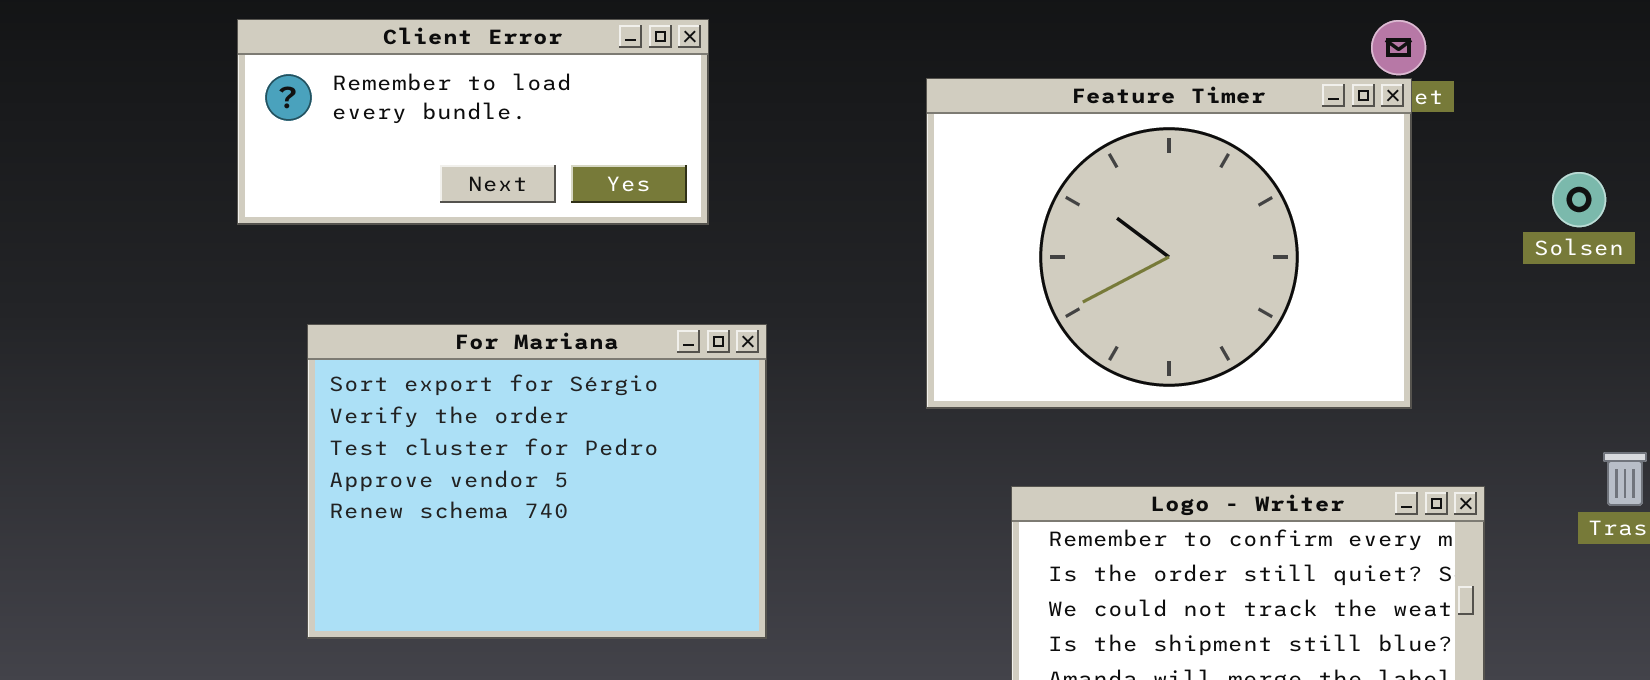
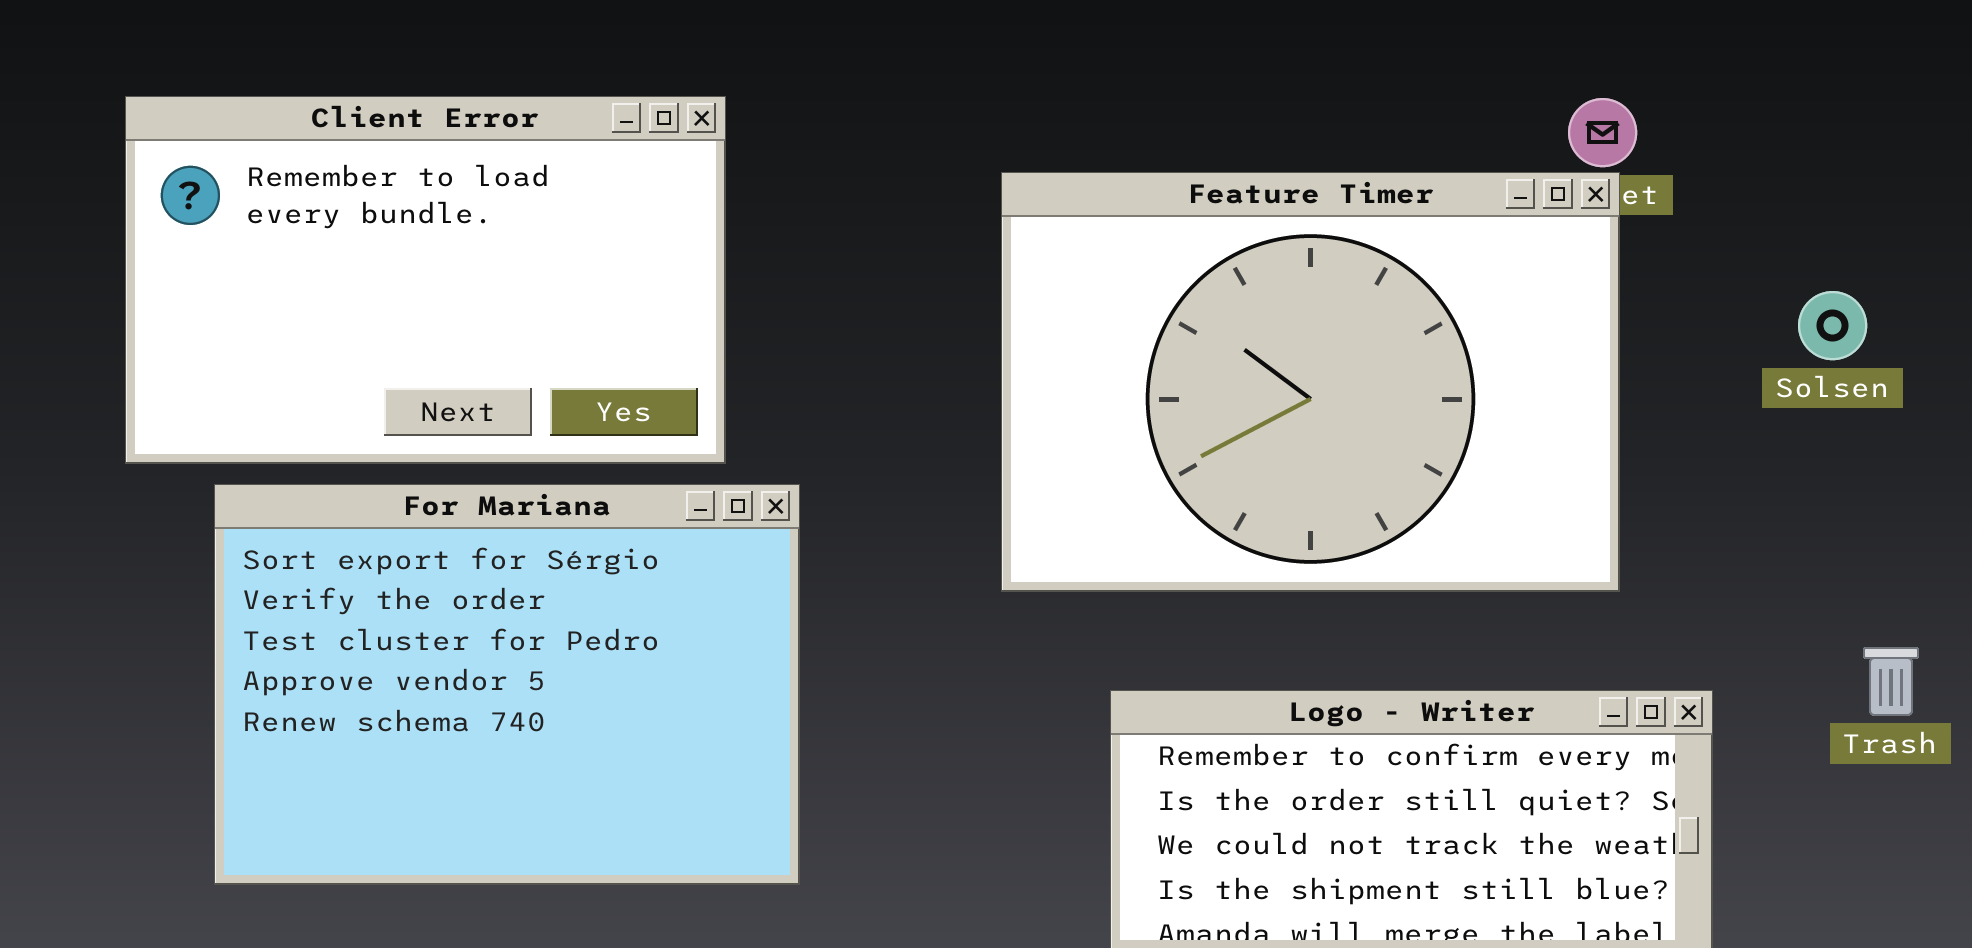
Client Error: [237,19,709,225] -> [125,96,726,464], resized

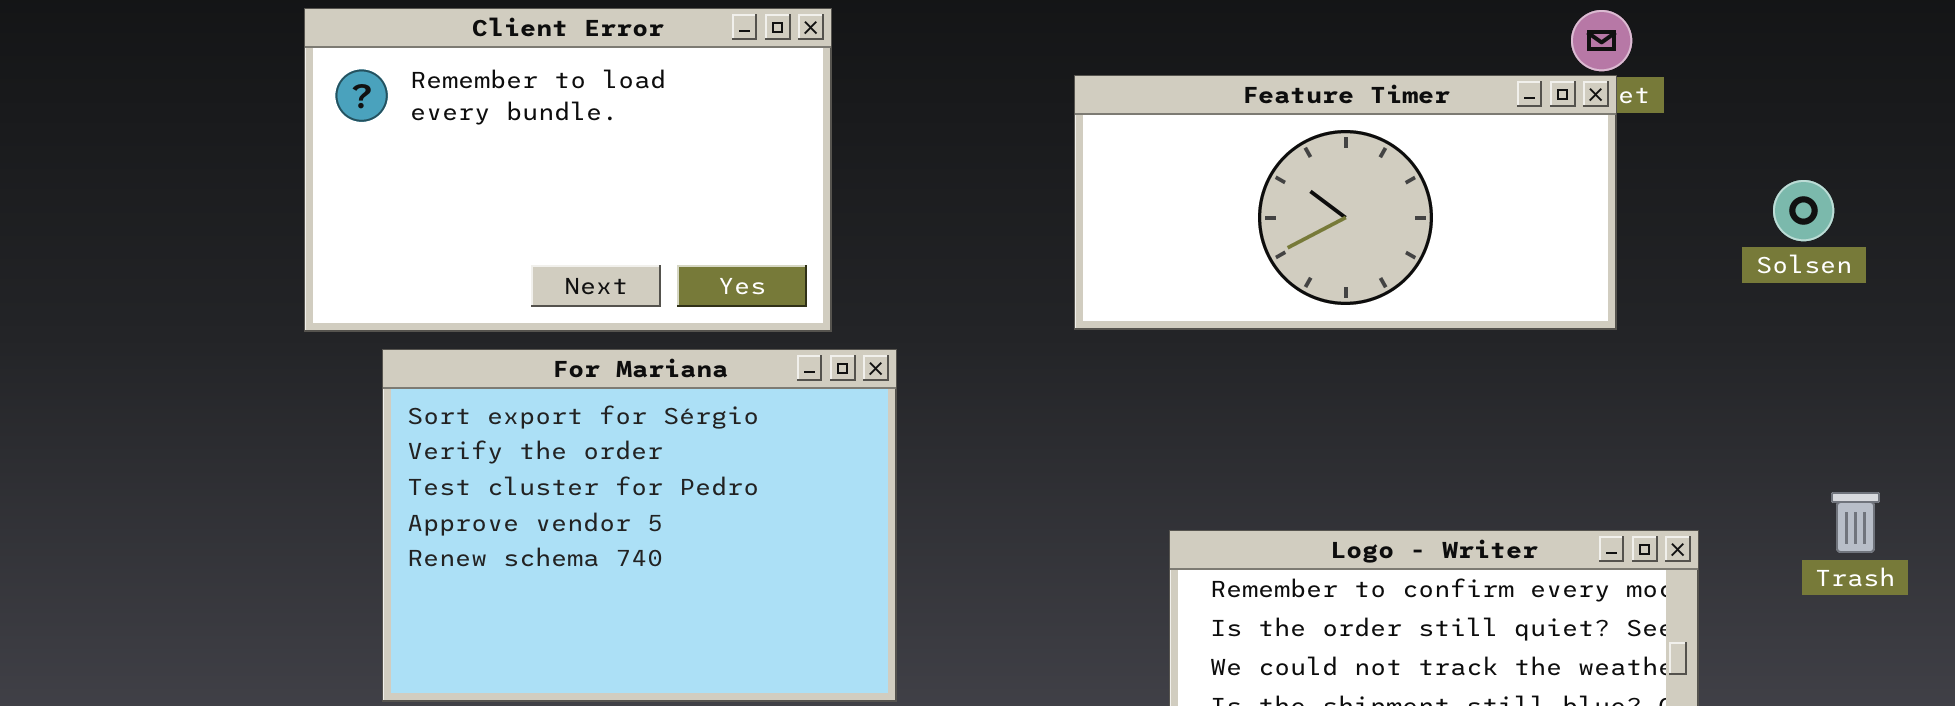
Feature Timer: [1001,172,1620,592] -> [1074,75,1617,330], resized

